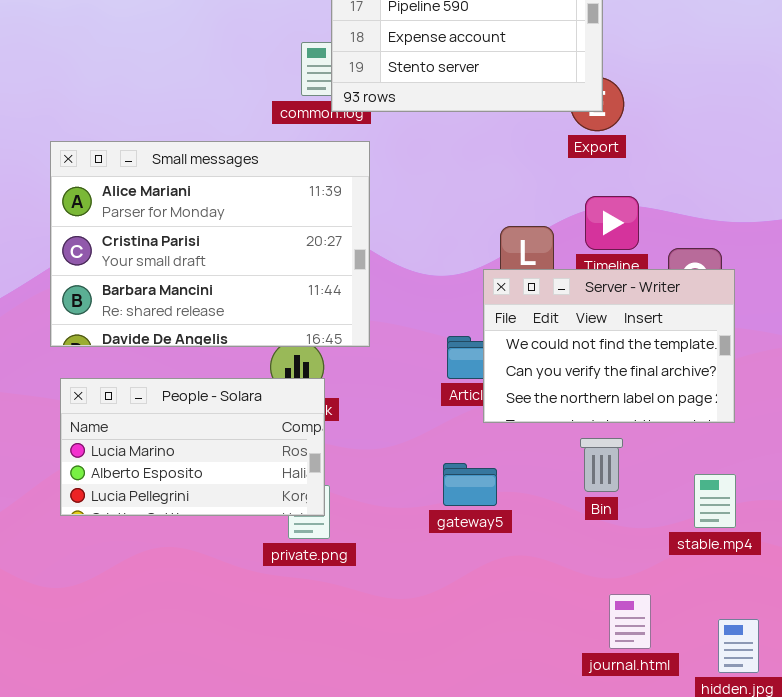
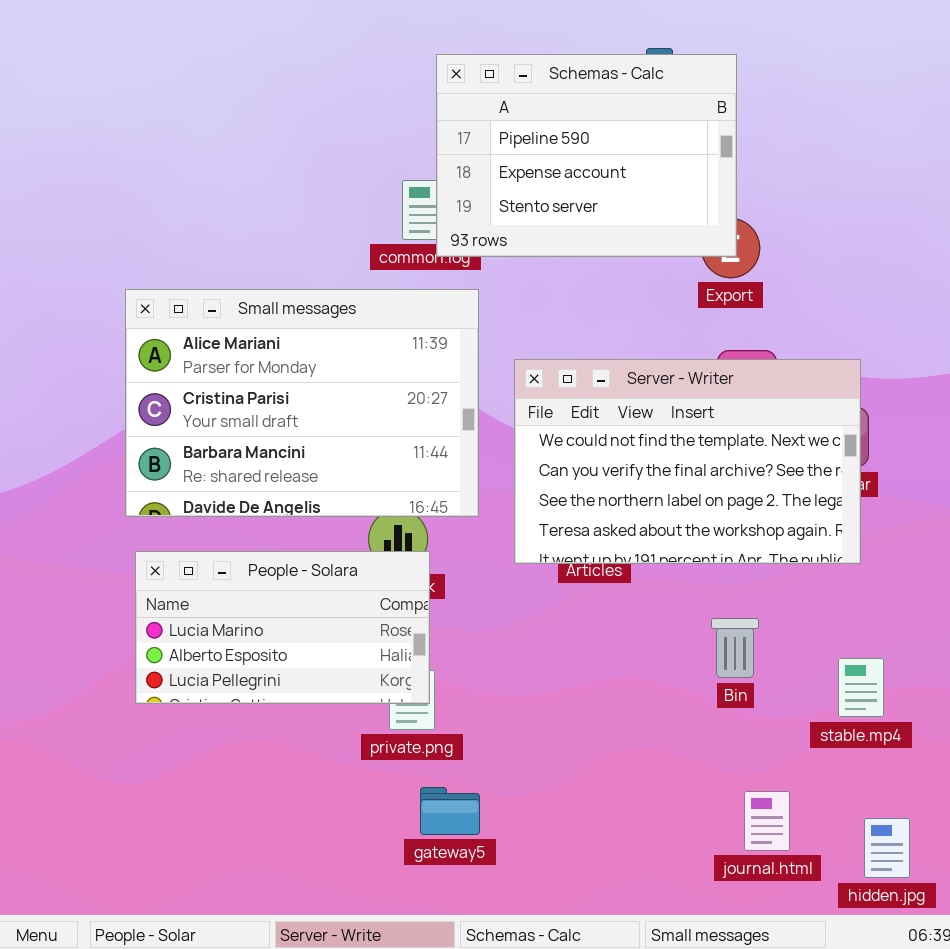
Server - Writer: [483,269,735,423] -> [514,359,861,564], moved, resized
gateway5: [443,463,497,506] -> [420,787,480,835], moved

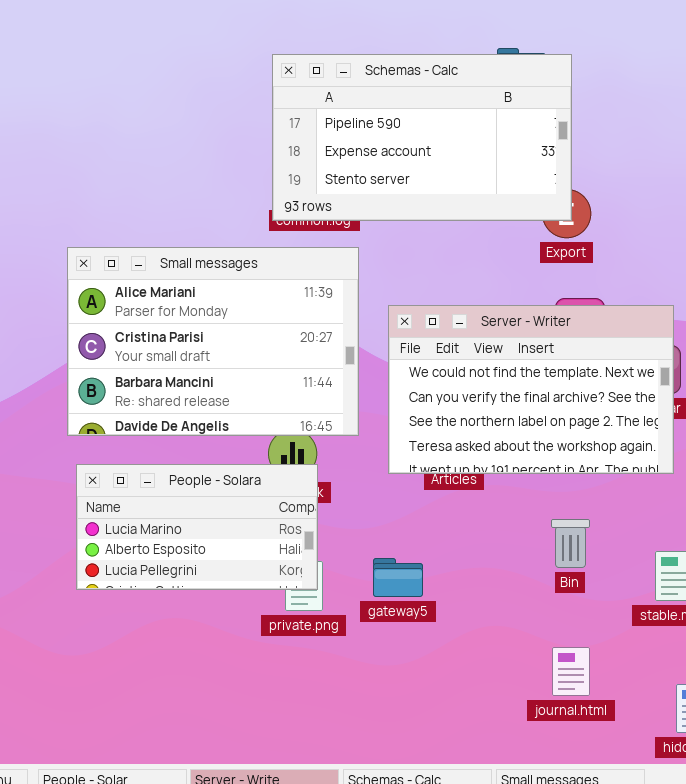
Schemas - Calc: [436,54,737,257] -> [272,54,572,221], resized
gateway5: [420,787,480,835] -> [373,558,423,597], moved
journal.html: [744,791,790,851] -> [552,647,590,696], moved

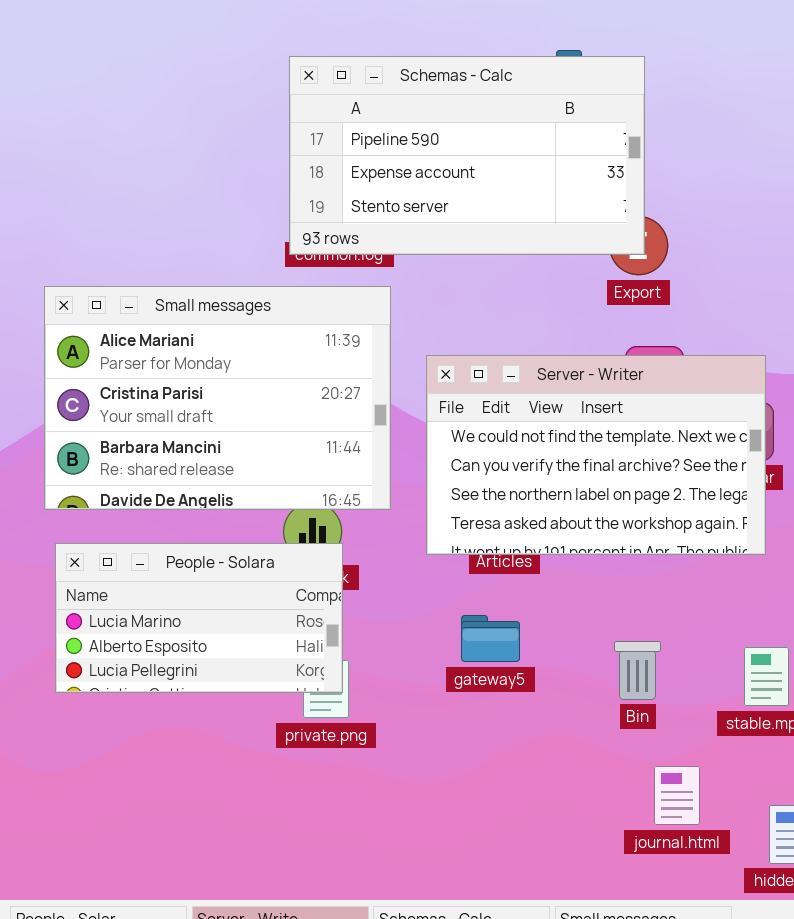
Bin: [551,519,590,568] -> [614,641,661,700], moved
gateway5: [373,558,423,597] -> [461,615,520,662], moved
journal.html: [552,647,590,696] -> [654,766,700,825], moved

